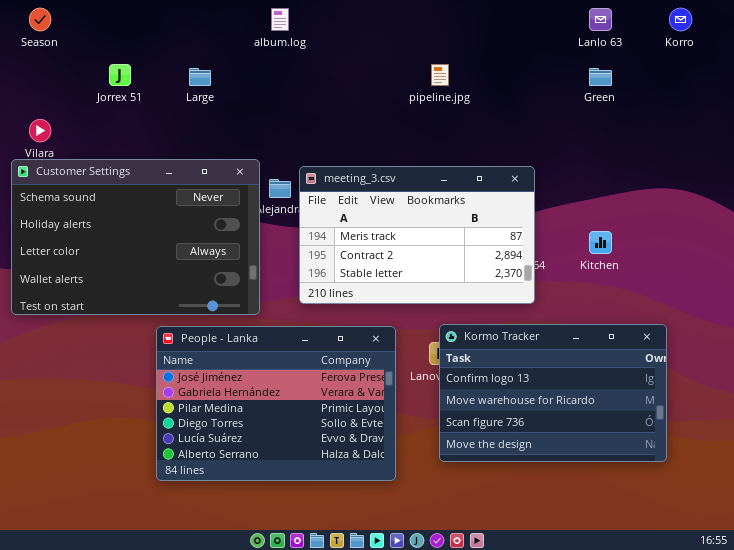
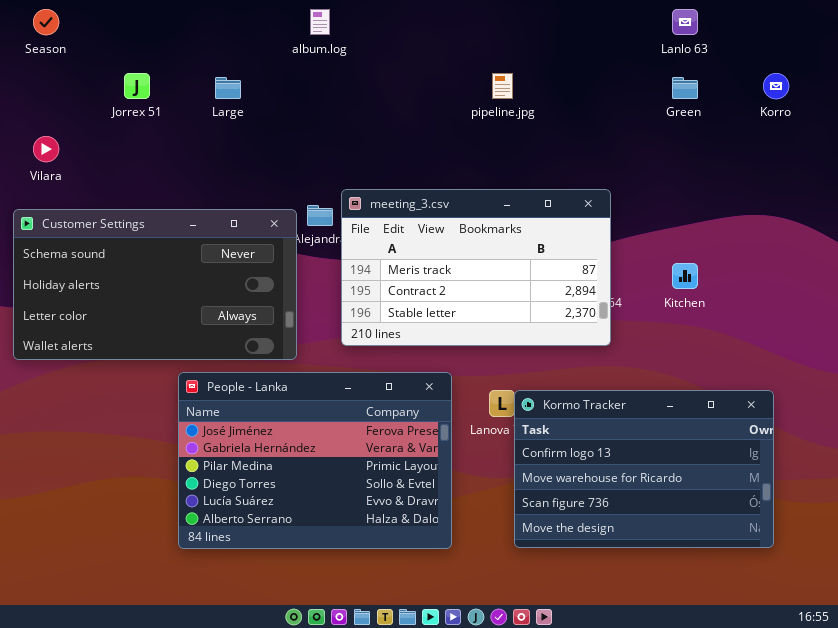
Korro: [669,8,692,31] -> [763,73,789,99], moved
Customer Settings: [11,159,260,315] -> [13,209,297,360], resized
Kormo Tracker: [439,324,667,462] -> [514,390,774,548], moved

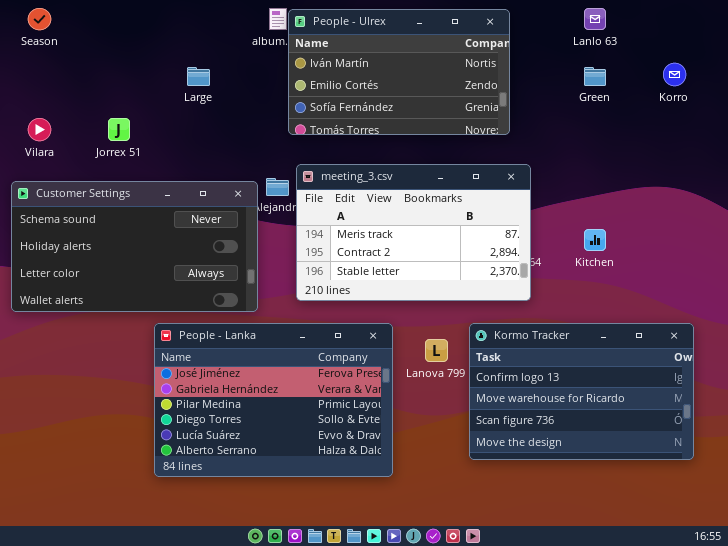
People - Ulrex: none -> [288,9,510,135], opened
Jorrex 51: [124,73,150,99] -> [108,118,130,141], moved
Kormo Tracker: [514,390,774,548] -> [469,323,694,460], moved

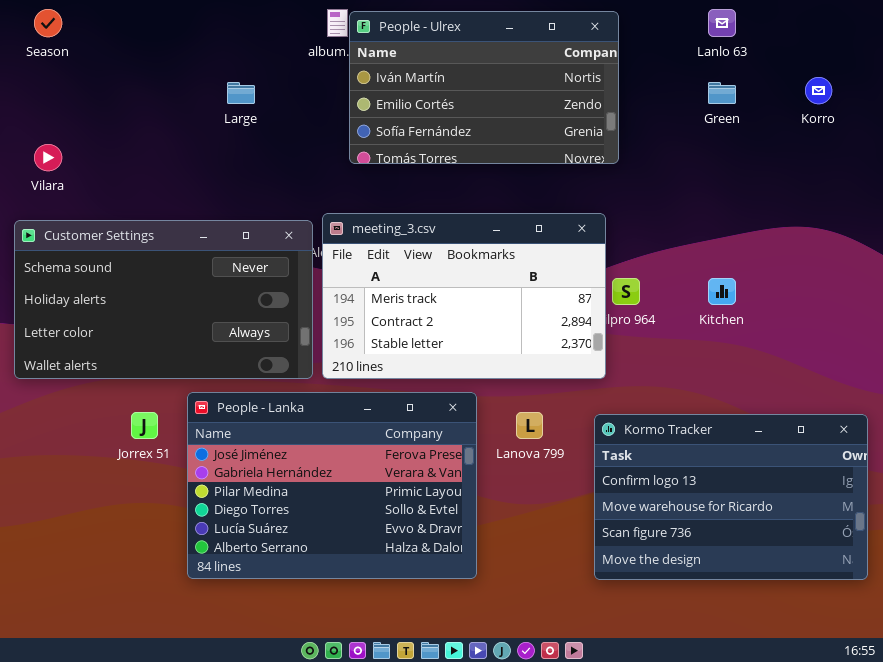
Jorrex 51: [108,118,130,141] -> [131,412,158,439], moved
meeting_3.csv: [296,164,531,301] -> [322,213,606,379], moved
Kormo Tracker: [469,323,694,460] -> [594,414,868,580], moved

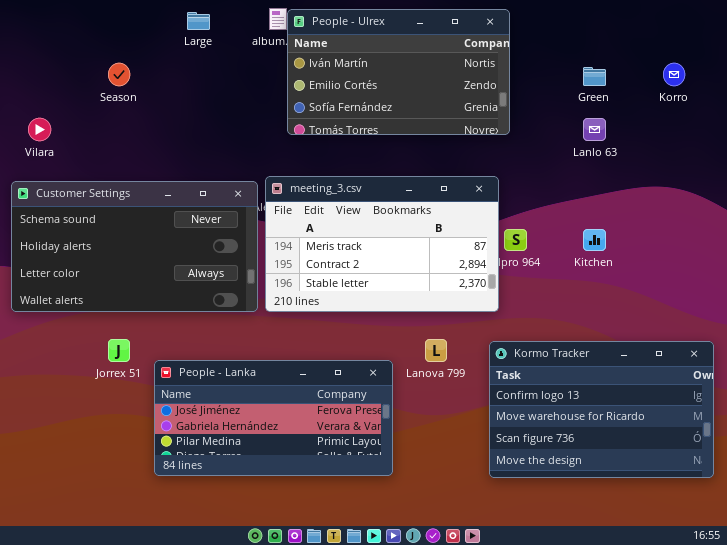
Season: [34,9,62,37] -> [108,63,130,86], moved
Lanlo 63: [708,9,736,37] -> [583,118,606,141], moved
Large: [227,82,255,104] -> [187,12,210,30], moved
People - Lanka: [187,392,477,579] -> [154,360,393,476], resized

